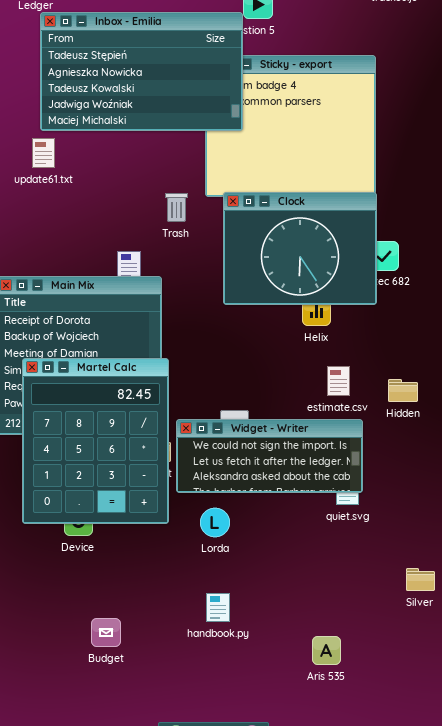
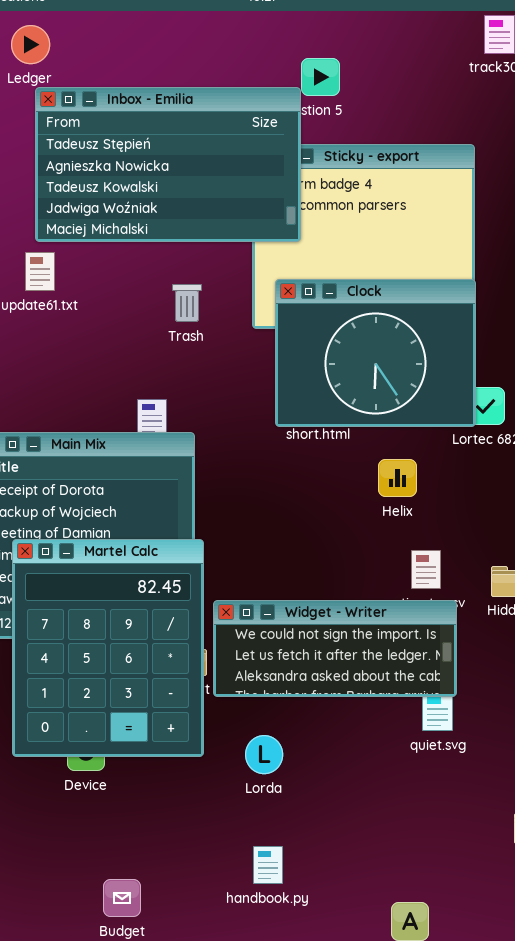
Clock: [223,192,377,305] -> [275,279,476,427], moved
Trash: [165,193,188,222] -> [172,284,202,322], moved
Widget - Writer: [176,419,363,493] -> [213,600,457,697], moved

